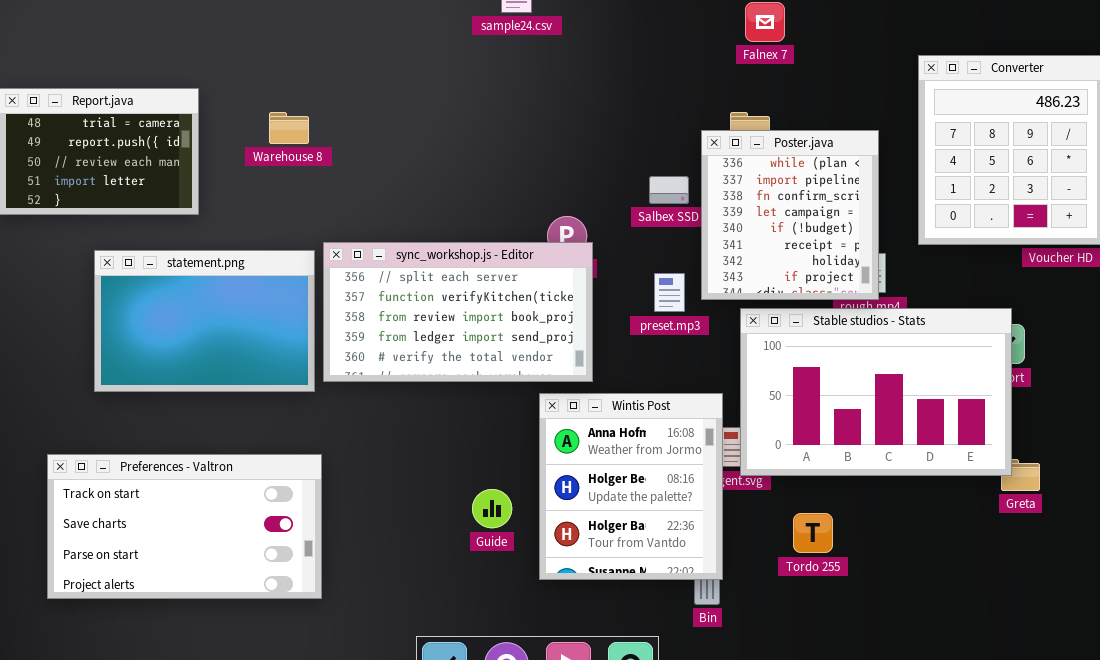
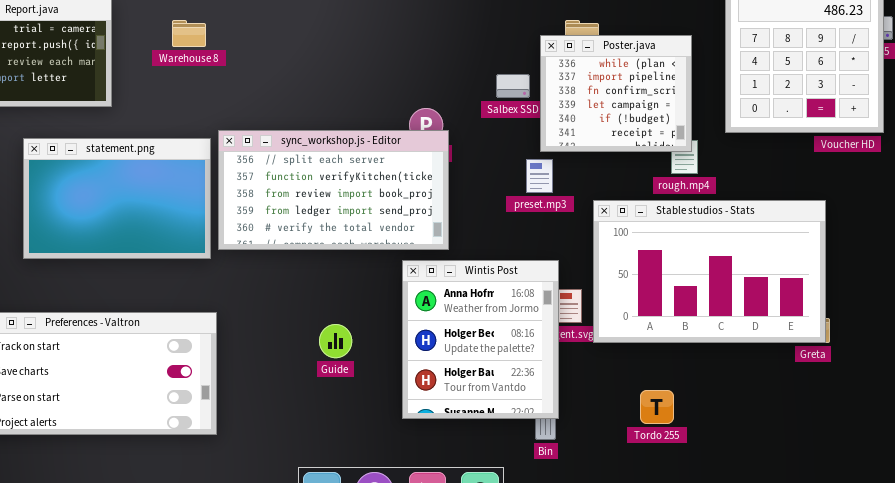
Poster.java: [701,130,879,300] -> [540,35,692,152], resized
preset.mp3: [654,273,685,312] -> [526,159,553,193], moved
Stable studios - Stats: [740,308,1012,476] -> [593,200,826,343], moved
Guide: [472,489,512,528] -> [319,324,352,358], moved
Tordo 255: [793,513,833,553] -> [640,390,674,424], moved

